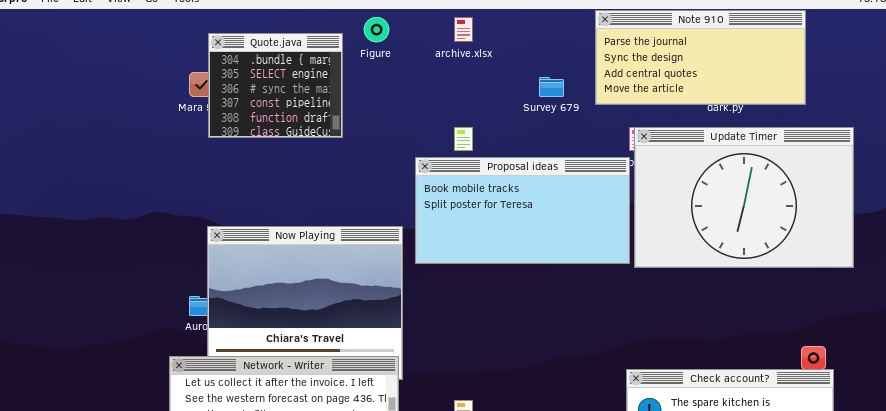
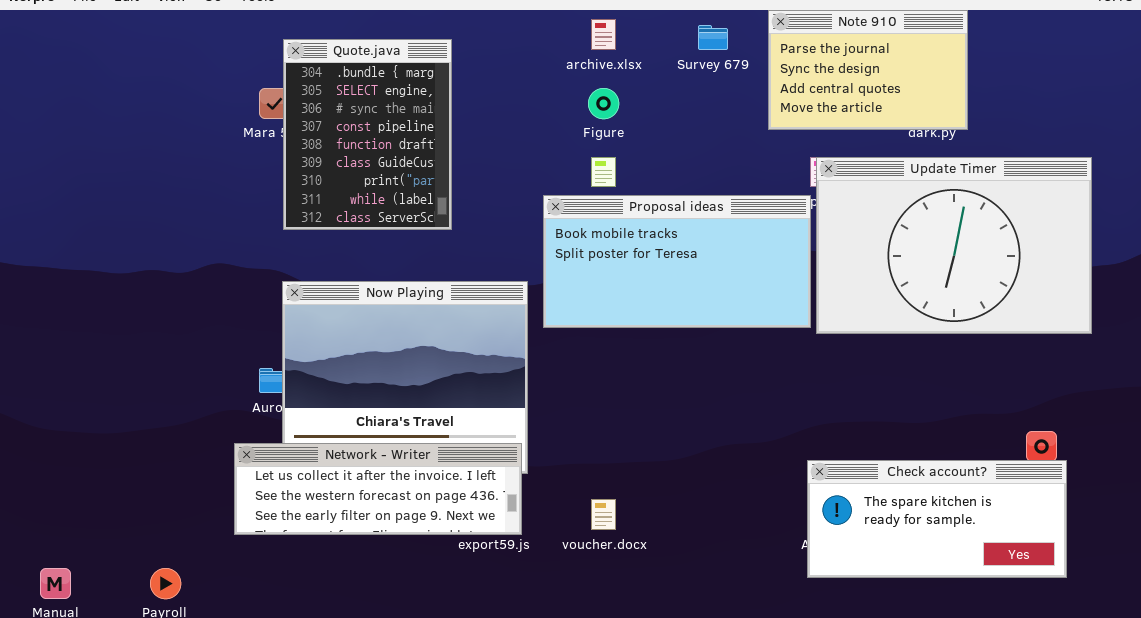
Note 910: [595,10,806,105] -> [768,10,968,130], resized
Figure: [364,17,389,42] -> [588,88,619,119], moved
Quote.java: [208,33,343,138] -> [283,39,452,230], resized
Survey 679: [539,77,564,97] -> [698,25,728,50], moved

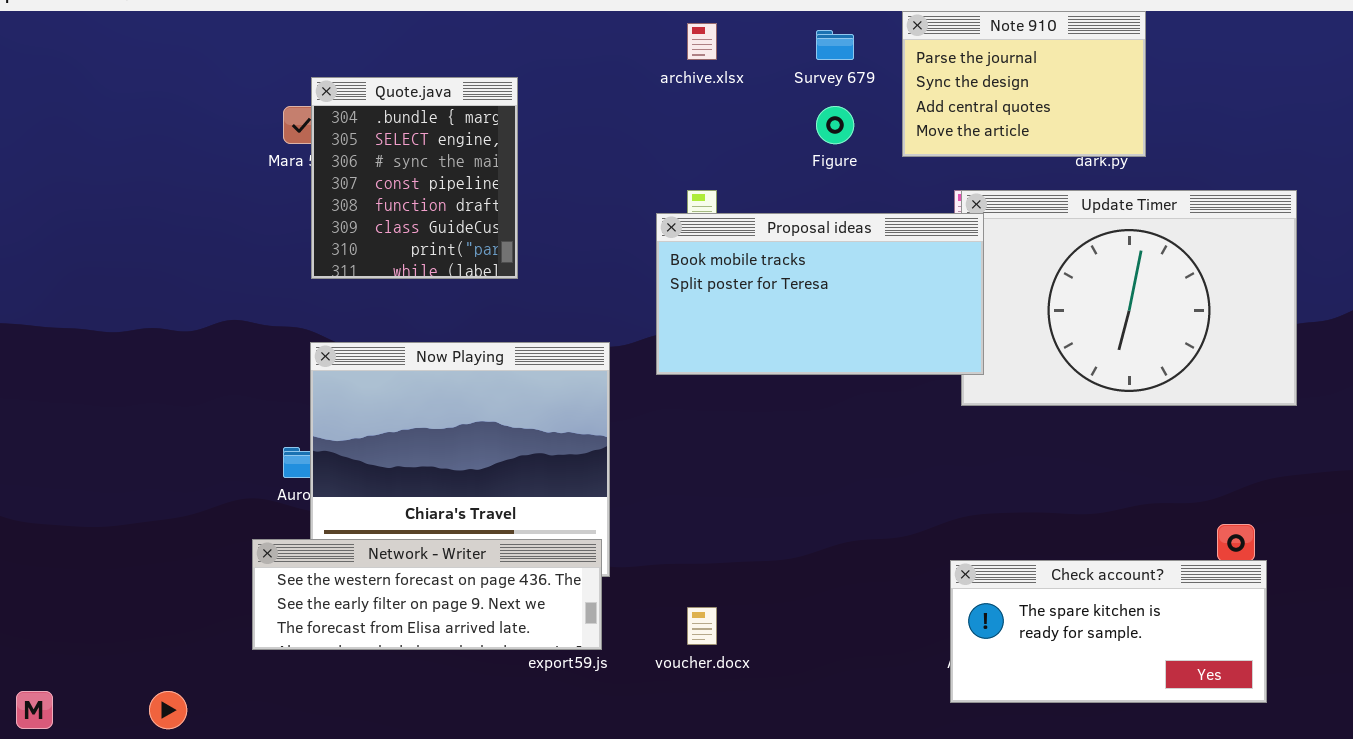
Quote.java: [283,39,452,230] -> [311,77,518,279], resized
Figure: [588,88,619,119] -> [816,106,854,144], moved
Proposal ideas: [543,195,811,328] -> [656,213,984,375], moved
Network - Writer: [234,443,522,535] -> [252,539,602,650], scrolled down 1 row

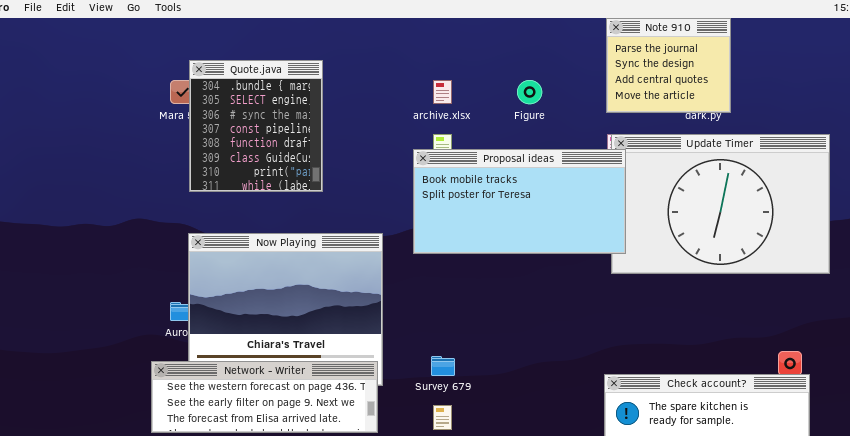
Note 910: [902,11,1146,157] -> [606,18,731,113], resized
archive.xlsx: [687,23,717,60] -> [433,80,452,104], moved
Survey 679: [816,30,854,60] -> [431,356,455,376], moved

